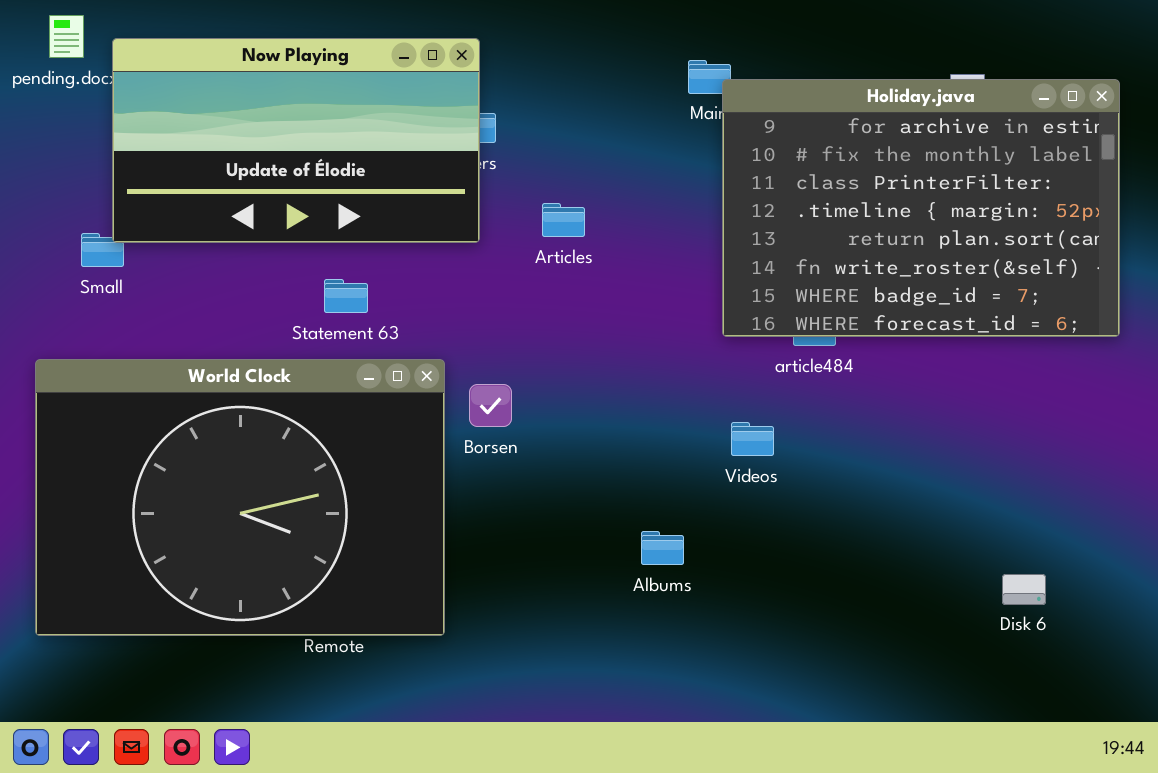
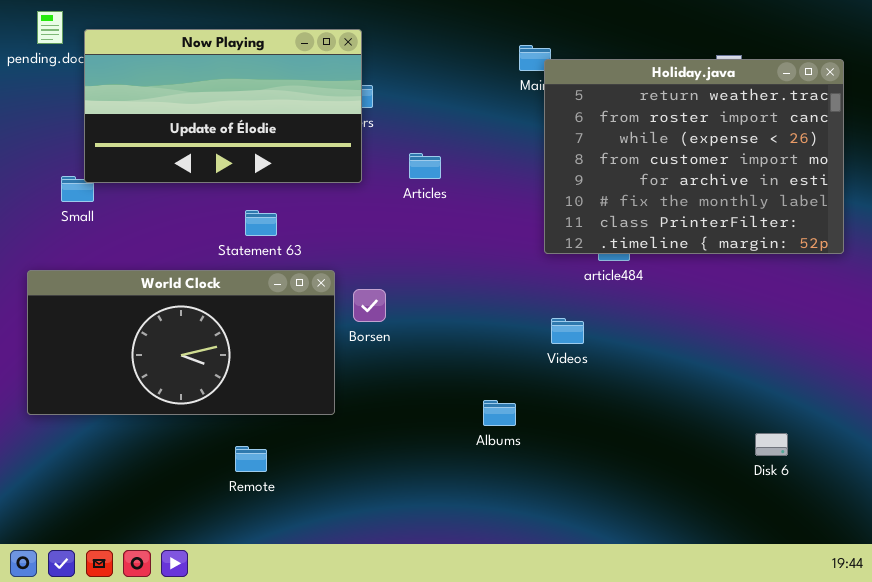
Holiday.java: [722,79,1120,337] -> [544,59,844,254], scrolled up 4 rows
World Clock: [35,359,445,636] -> [27,270,335,415], resized

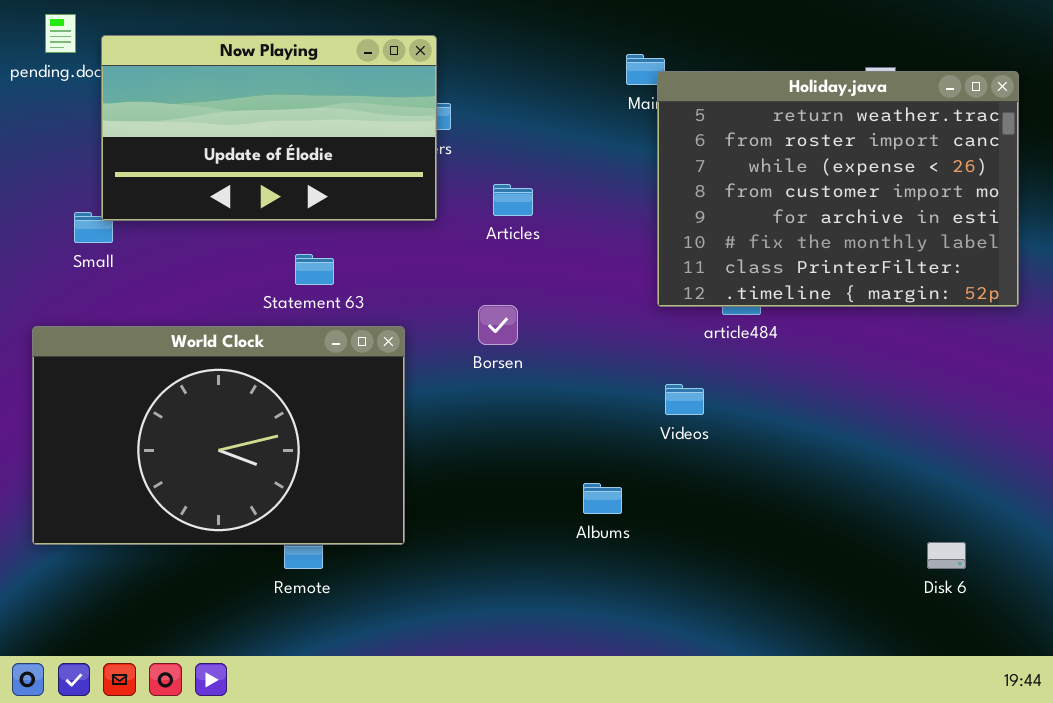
World Clock: [27,270,335,415] -> [32,326,405,545], resized
Borsen: [353,289,386,322] -> [478,305,518,345], moved
Disk 6: [755,433,788,456] -> [927,542,966,569], moved

